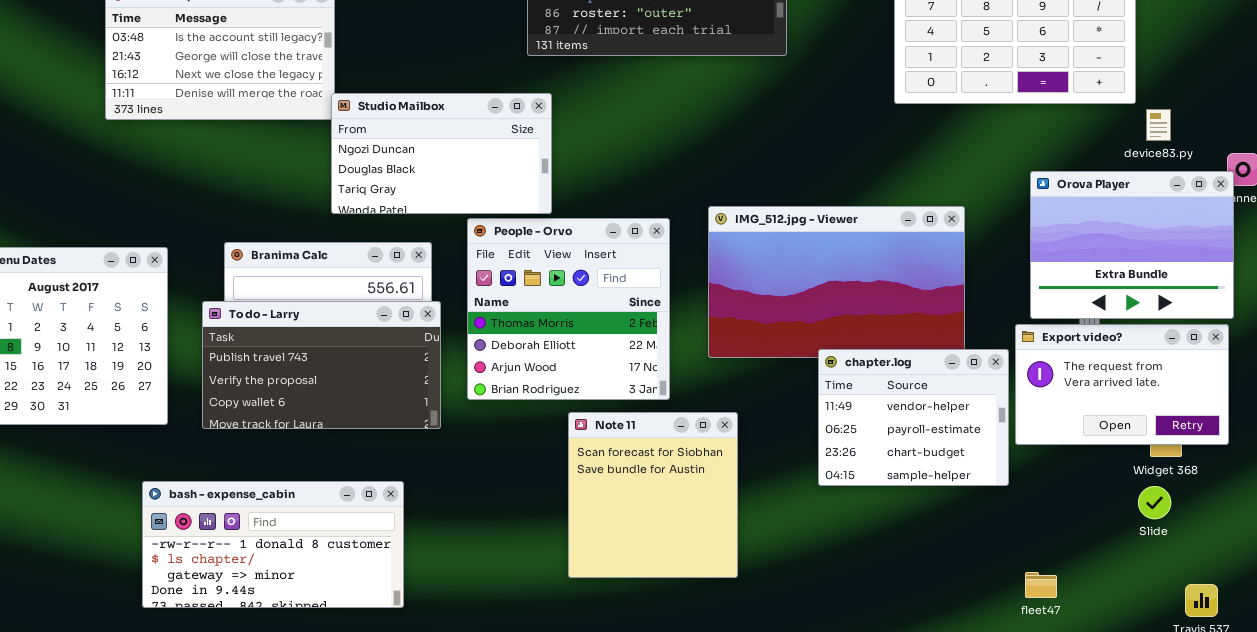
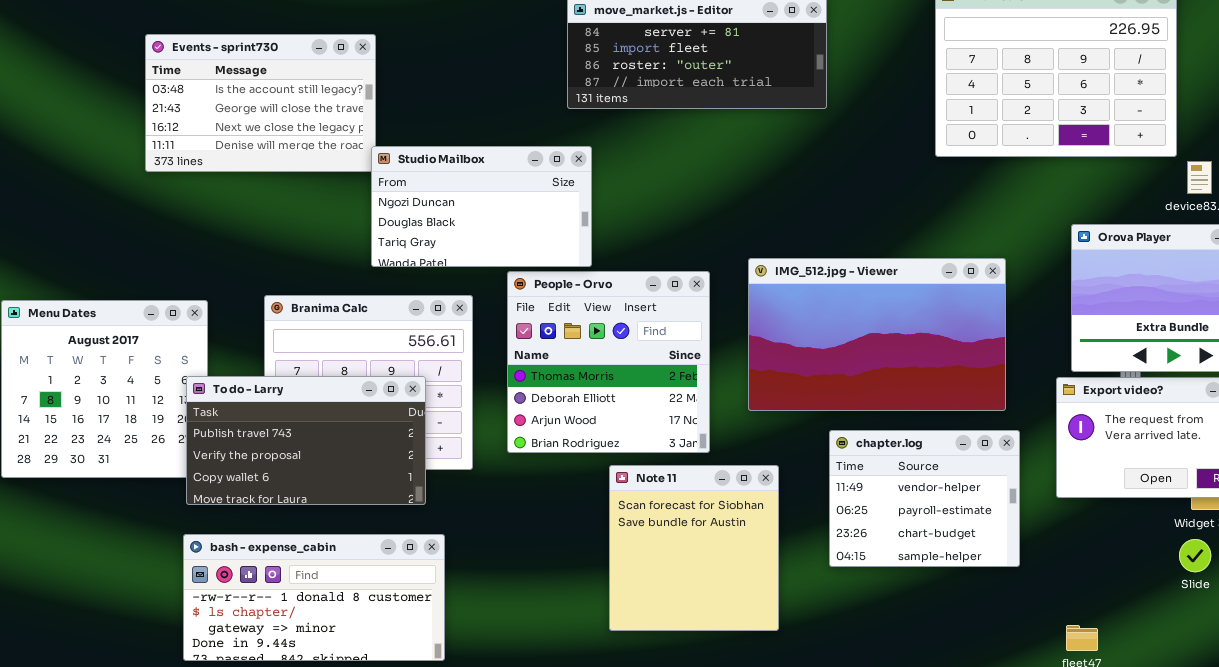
To do - Larry: [202,301,441,429] -> [186,376,426,505], moved
chapter.log: [818,349,1009,486] -> [829,430,1020,567], moved

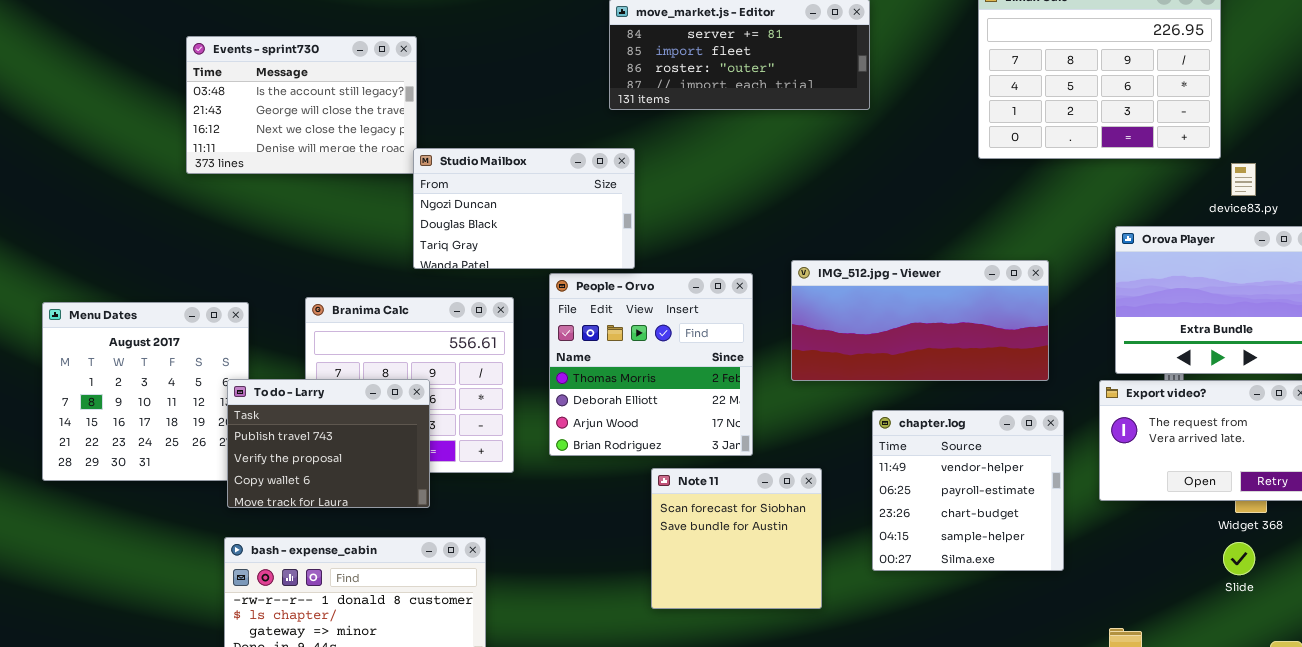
IMG_512.jpg - Viewer: [748,258,1006,411] -> [791,260,1049,381], resized
To do - Larry: [186,376,426,505] -> [227,379,430,508], resized
chapter.log: [829,430,1020,567] -> [872,410,1064,571], resized
Note 11: [609,465,779,631] -> [651,468,822,609], resized

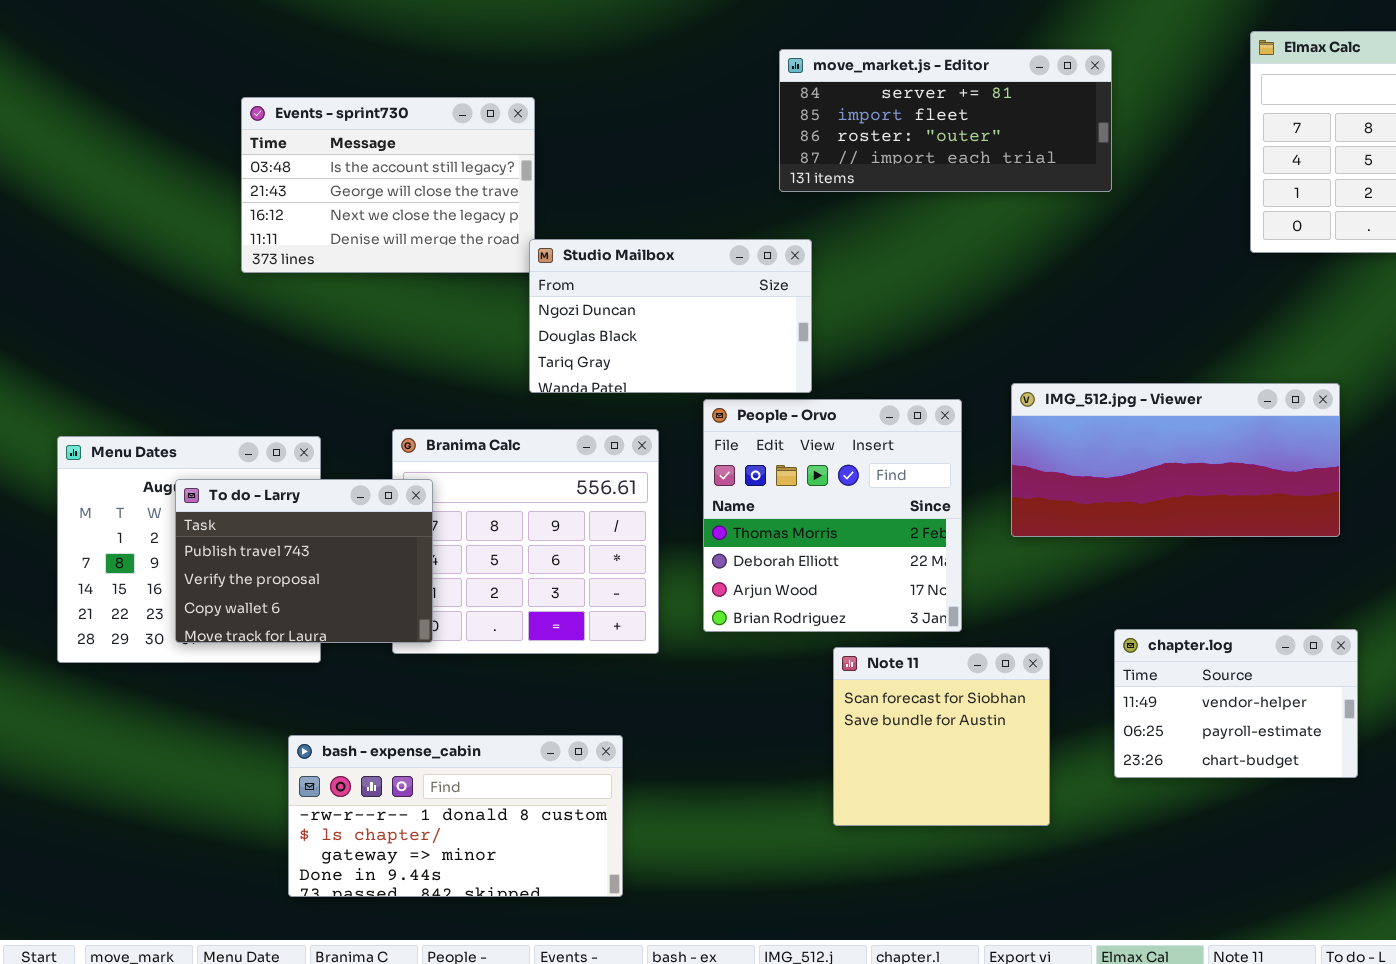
To do - Larry: [227,379,430,508] -> [175,479,433,643], moved
chapter.log: [872,410,1064,571] -> [1114,629,1358,778], resized

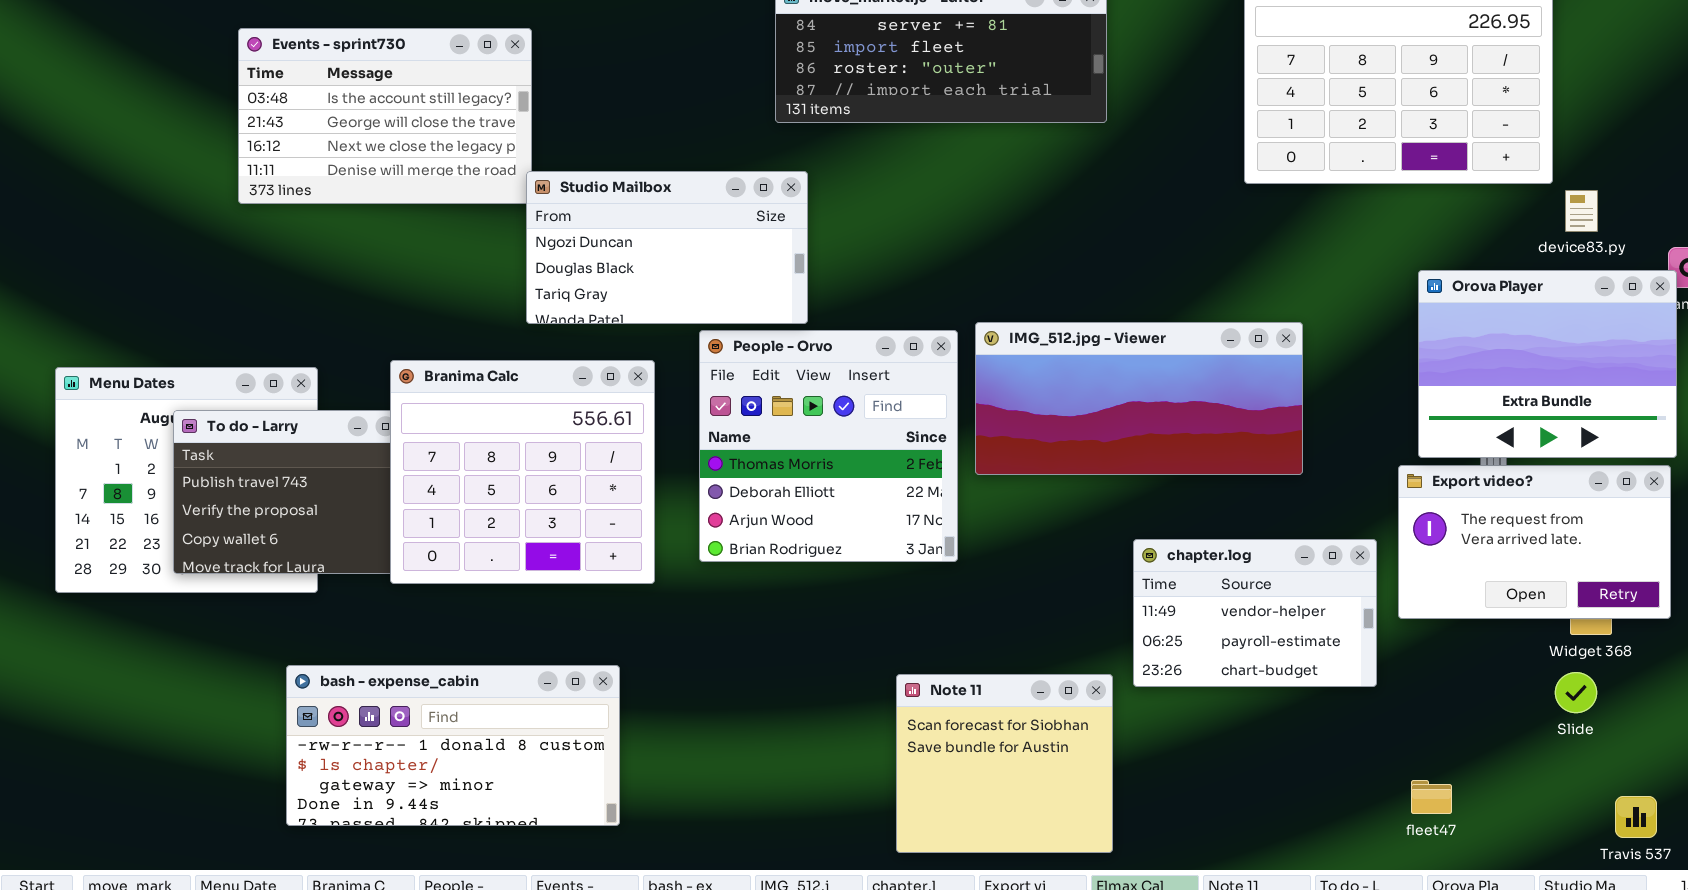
IMG_512.jpg - Viewer: [1011,383,1340,537] -> [975,322,1303,475], moved
Branima Calc: [392,429,659,654] -> [390,360,655,584], raised
chapter.log: [1114,629,1358,778] -> [1133,539,1377,687], moved
Note 11: [833,647,1050,826] -> [896,674,1113,853], moved

